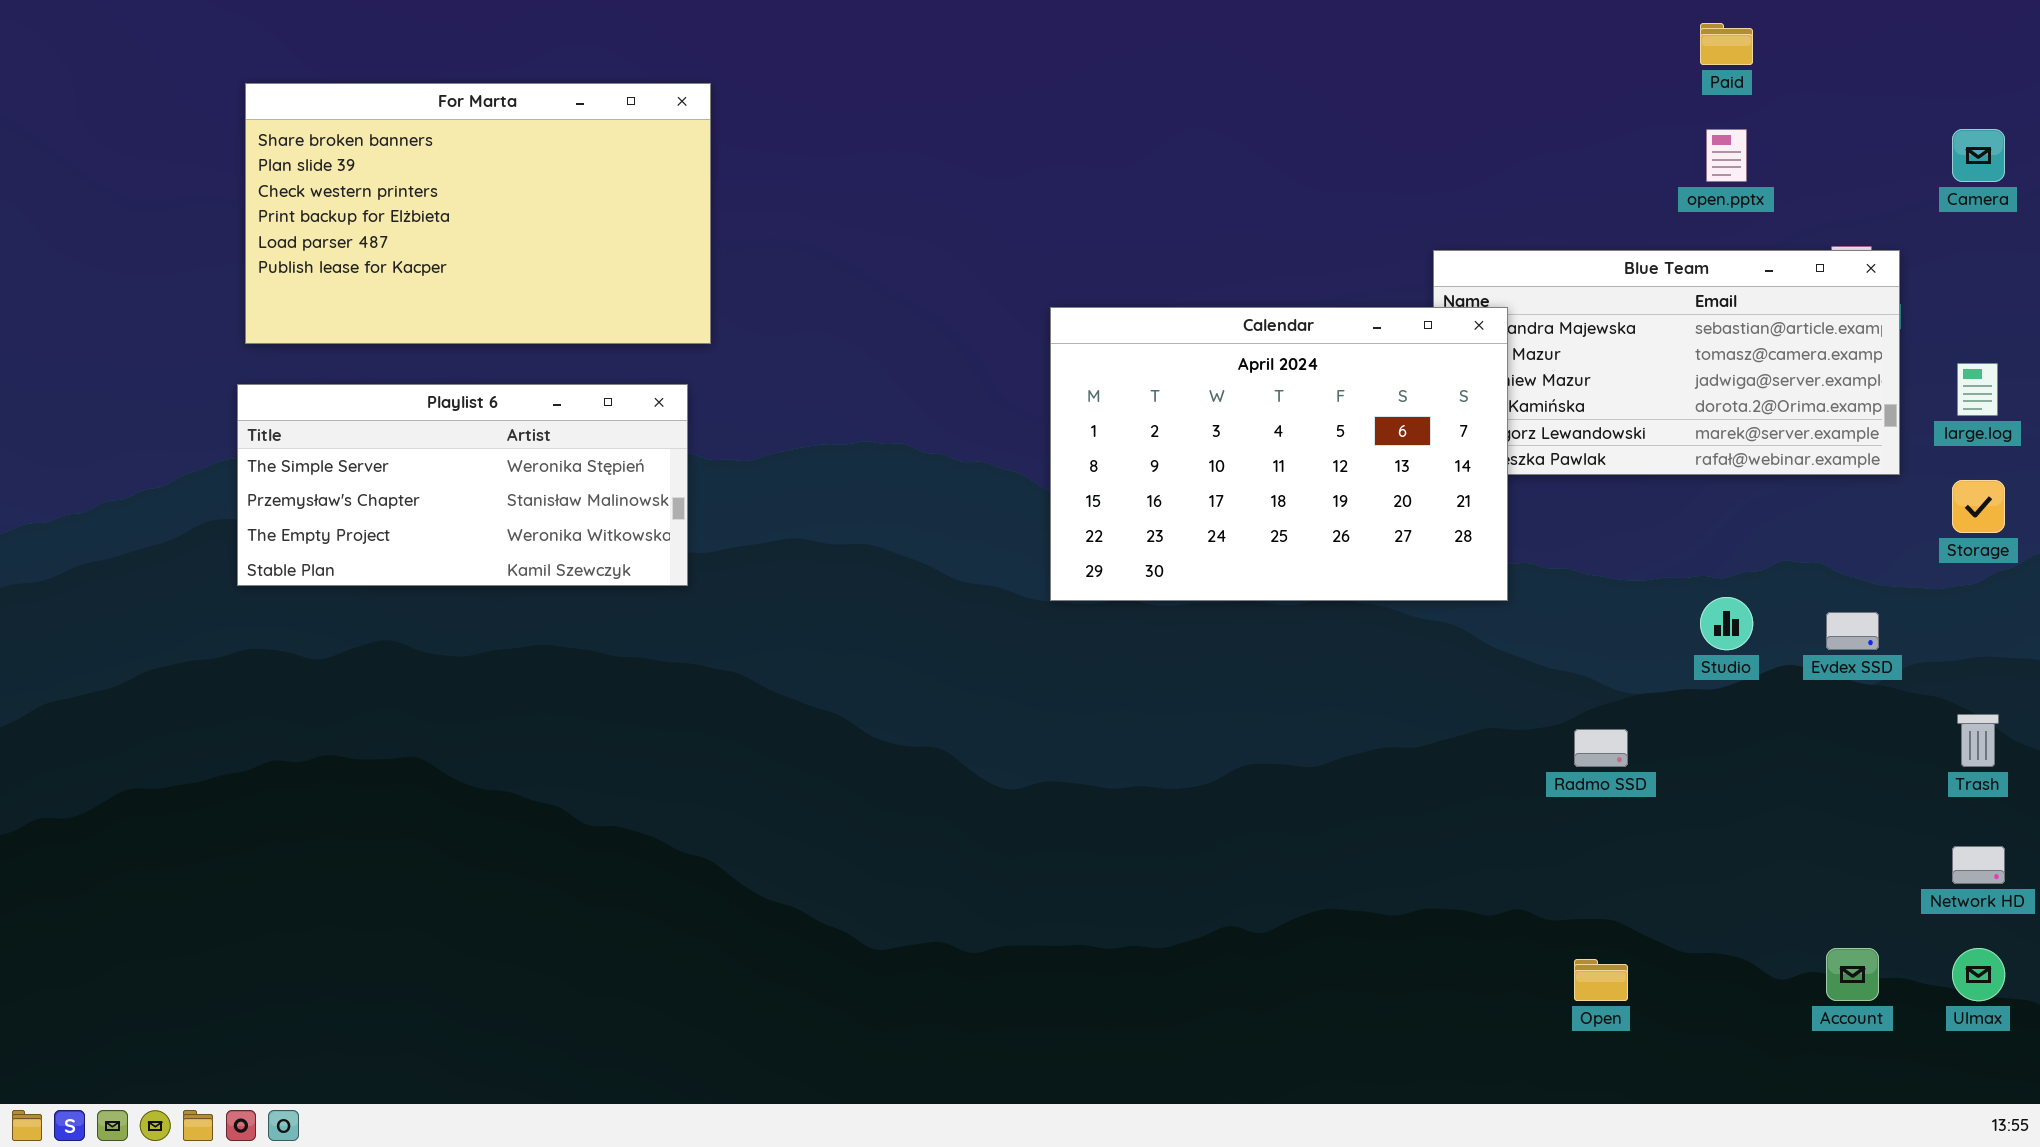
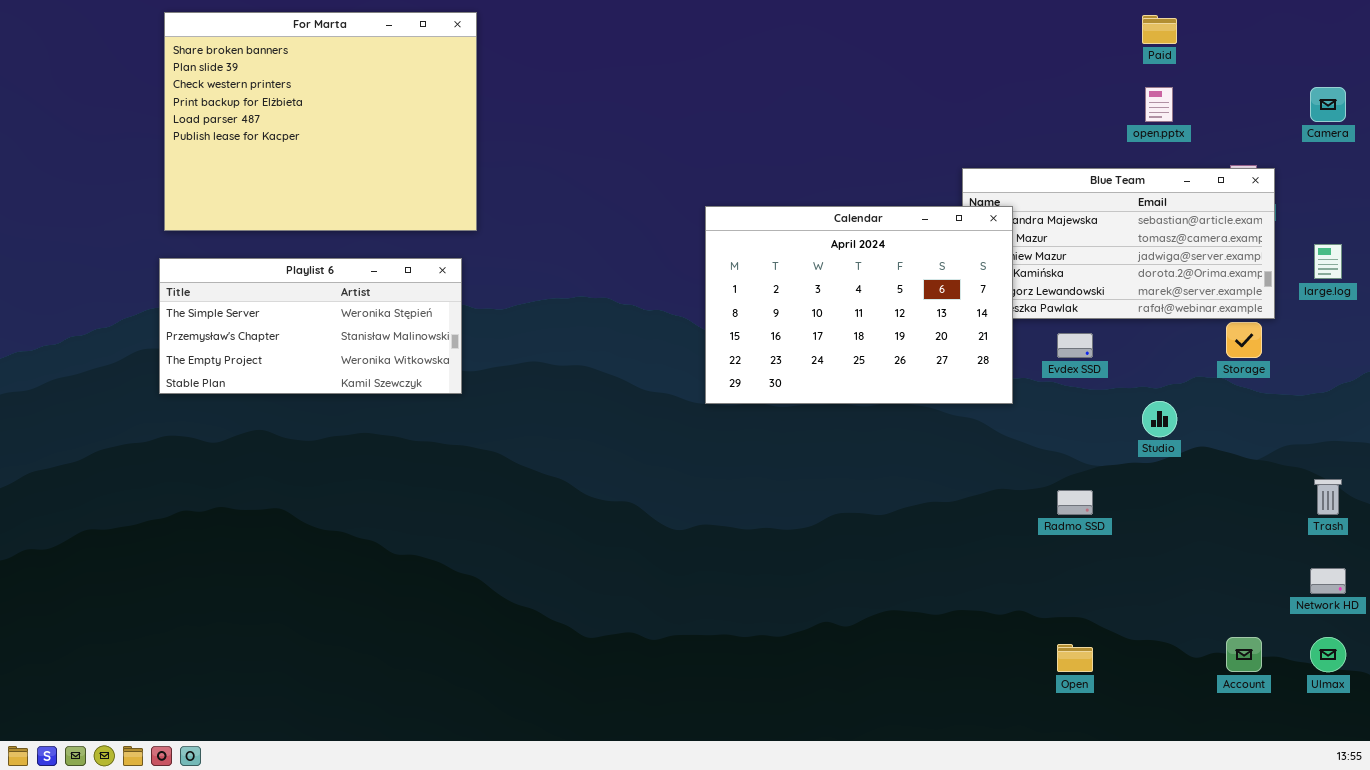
For Marta: [245,83,711,344] -> [164,12,477,231], resized
Storage: [1952,480,2005,533] -> [1226,322,1262,358], moved
Evdex SSD: [1826,612,1879,650] -> [1057,333,1093,358], moved

